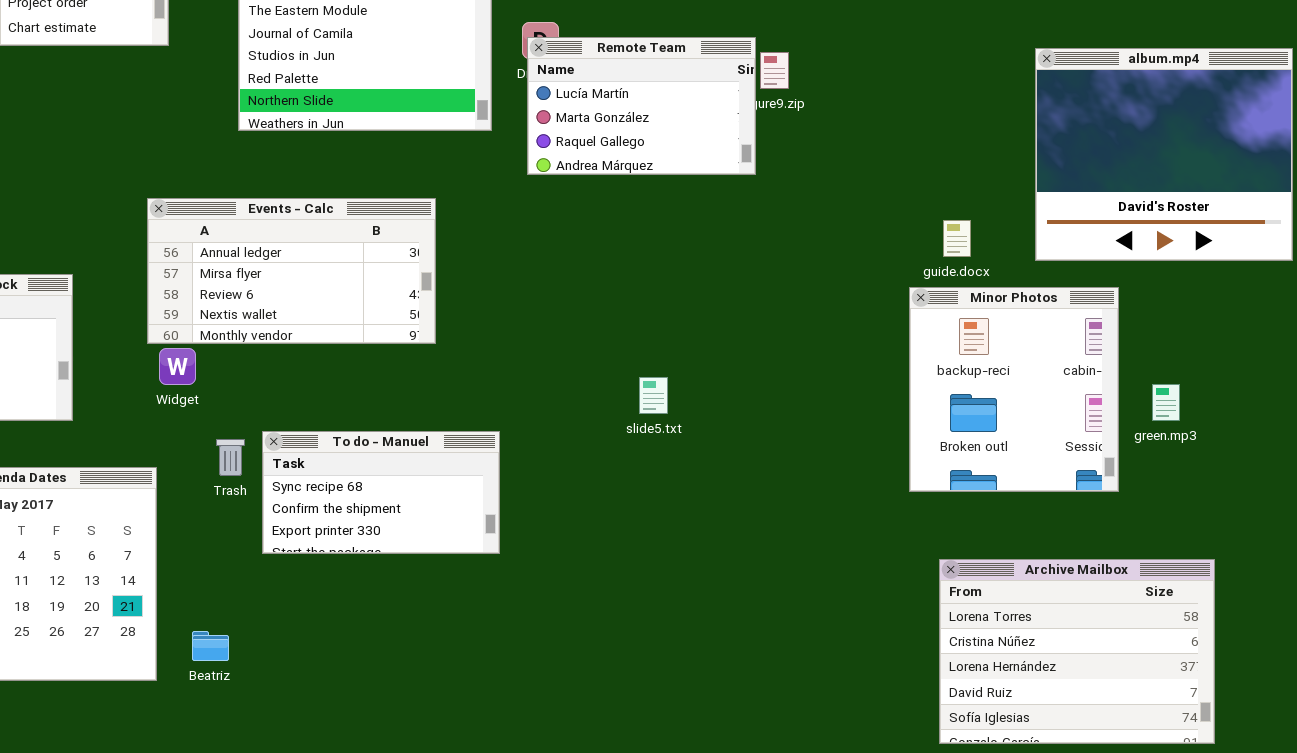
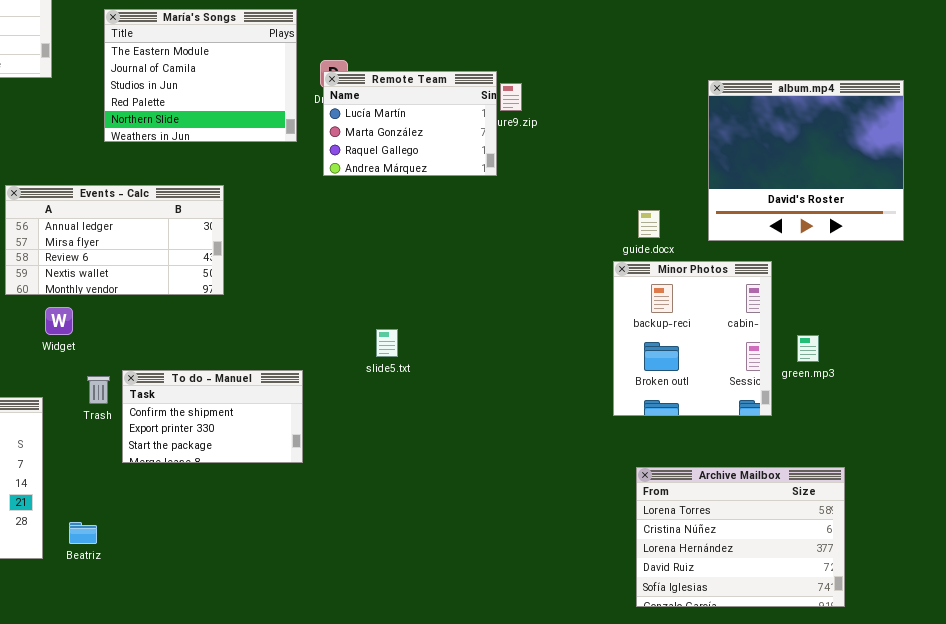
Events - Calc: [147,198,436,344] -> [5,185,224,295], moved
slide5.txt: [639,377,668,414] -> [376,329,398,357], moved
To do - Manuel: [262,431,500,554] -> [122,370,303,463], scrolled down 1 row

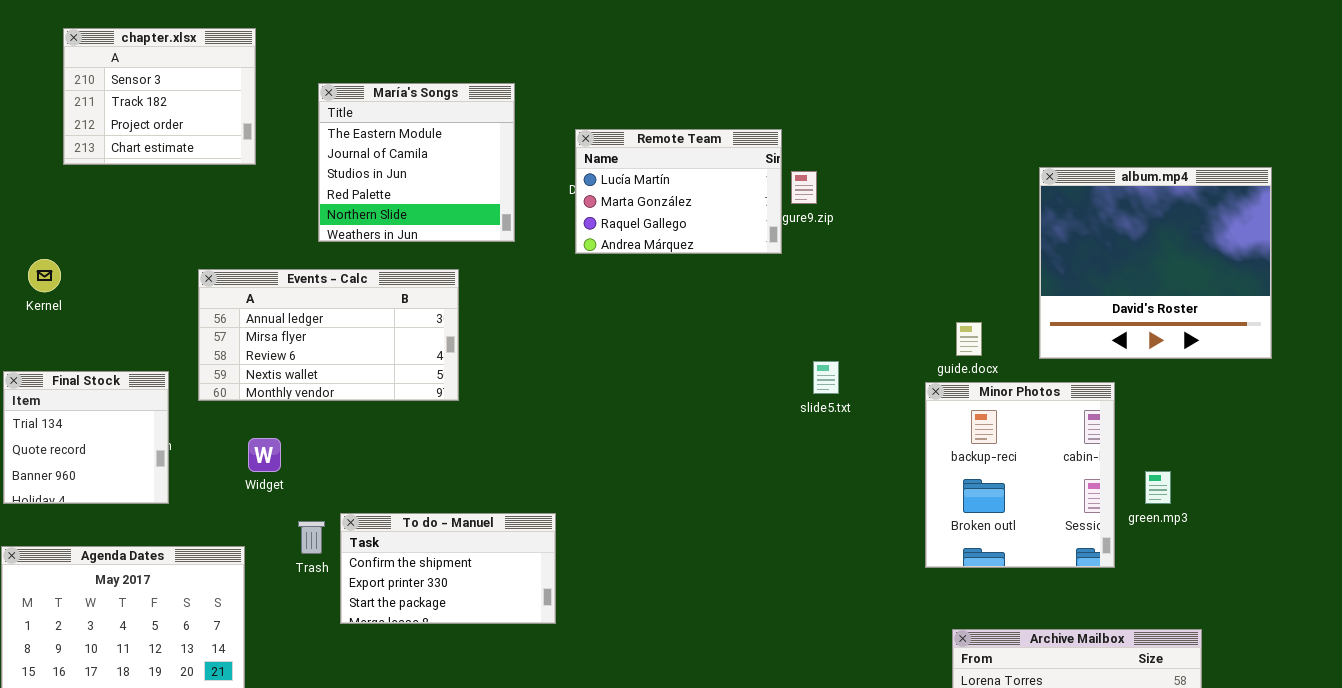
María's Songs: [104,9,297,142] -> [318,83,515,242], resized
Remote Team: [323,71,497,176] -> [575,129,782,254], moved
Events - Calc: [5,185,224,295] -> [198,269,459,401], moved
slide5.txt: [376,329,398,357] -> [813,361,839,394], moved

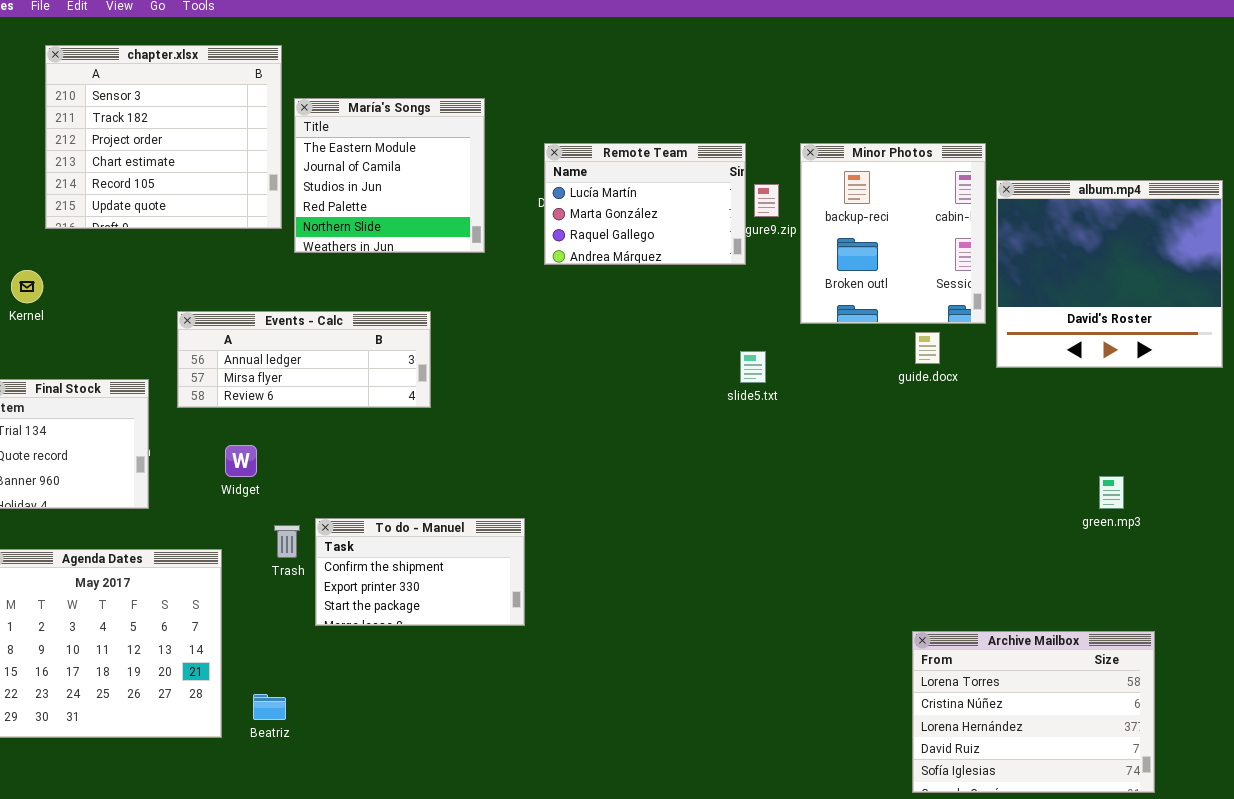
chapter.xlsx: [63,28,256,165] -> [45,45,282,229], resized
Events - Calc: [198,269,459,401] -> [177,311,431,408], resized
slide5.txt: [813,361,839,394] -> [740,351,766,383], moved
Minor Photos: [925,382,1115,568] -> [800,143,986,324], moved

